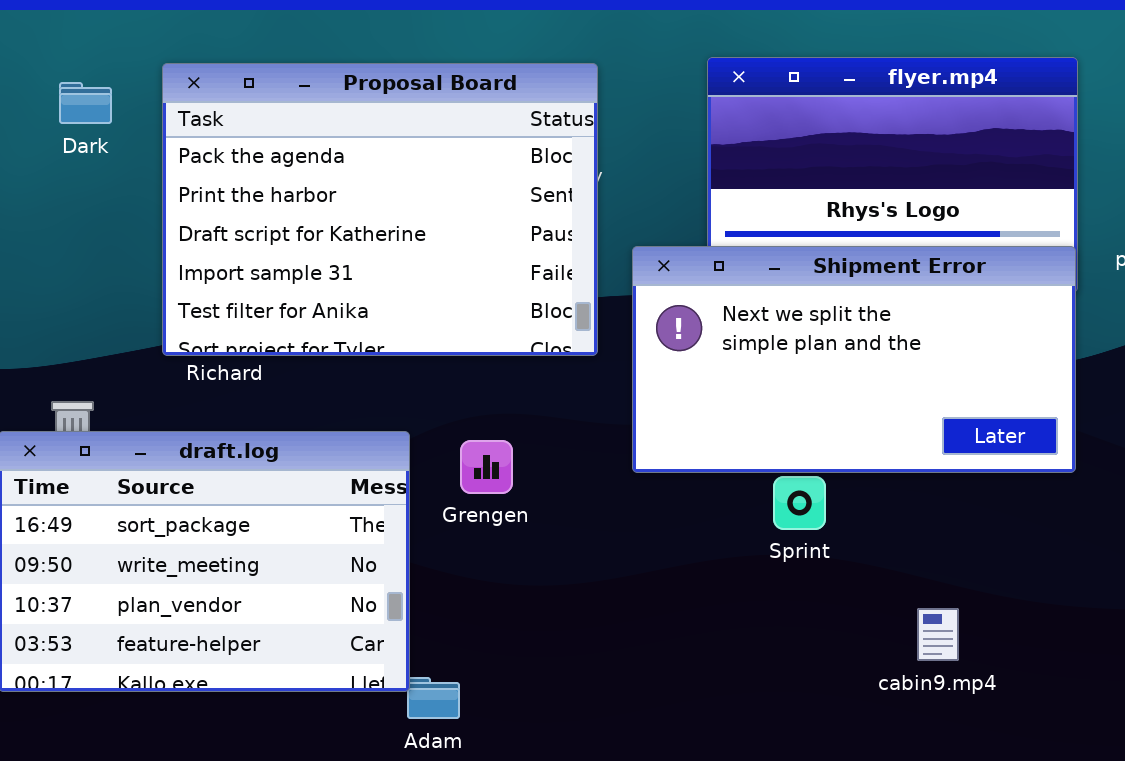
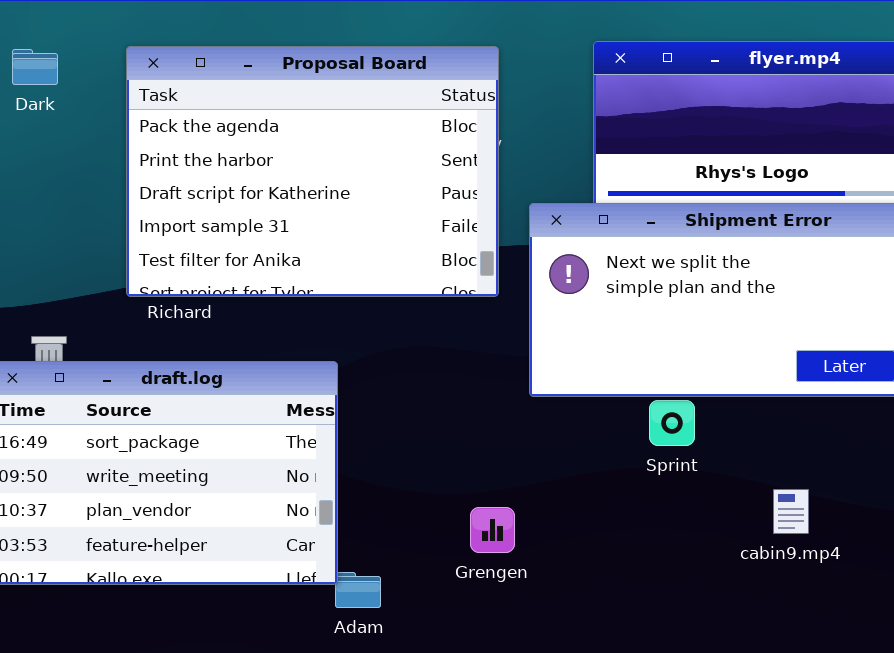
Dark: [59,82,112,124] -> [12,49,58,85], moved
Grengen: [460,440,513,494] -> [470,507,515,553], moved
cabin9.mp4: [917,608,959,661] -> [773,489,809,534], moved

